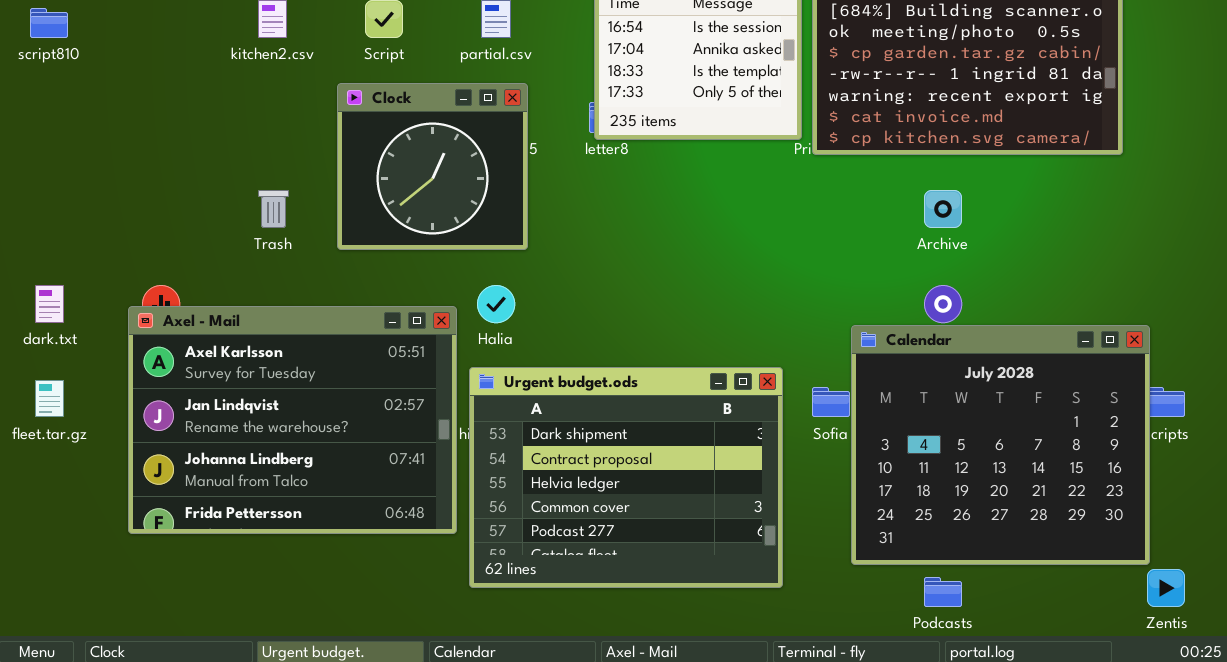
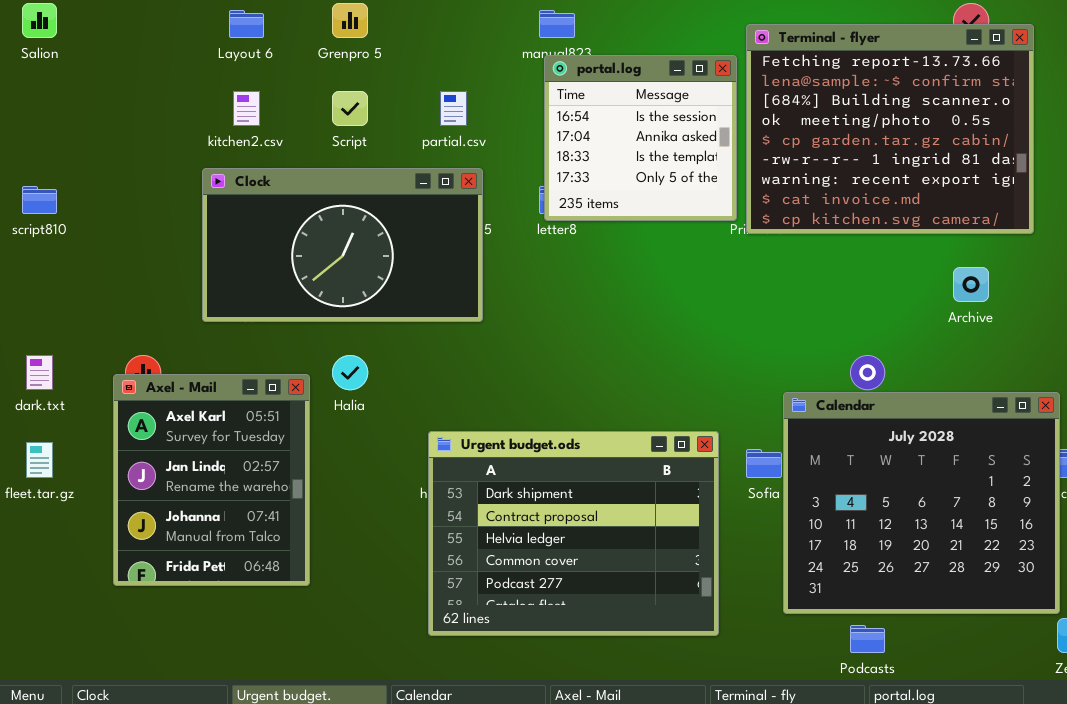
script810: [30,8,68,38] -> [22,186,57,214], moved
Clock: [337,83,528,250] -> [202,168,483,322], resized
Archive: [924,190,962,228] -> [953,267,989,302], moved
Halia: [477,285,515,323] -> [332,355,368,390], moved
Axel - Mail: [128,306,457,534] -> [113,374,310,586], resized

